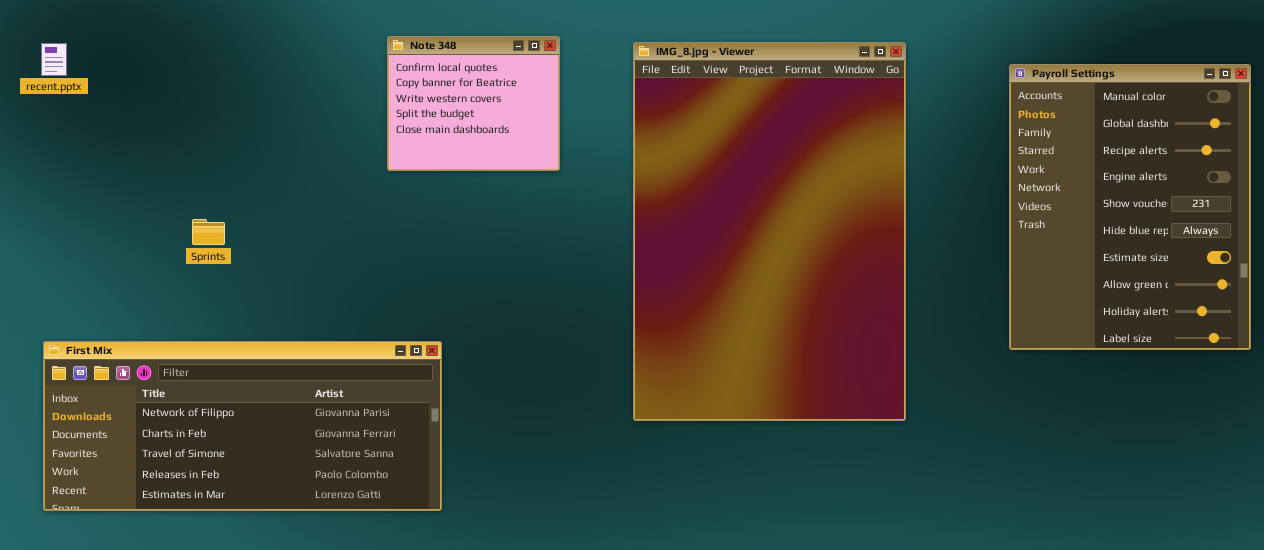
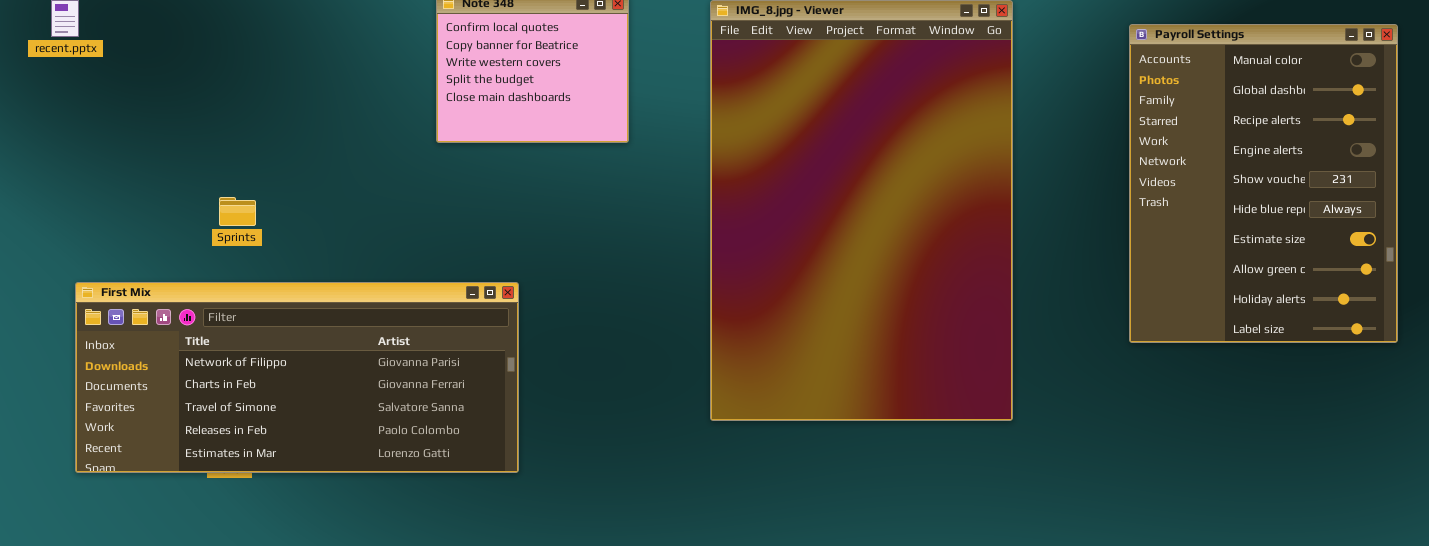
First Mix: [43,341,442,511] -> [75,282,519,473], moved

